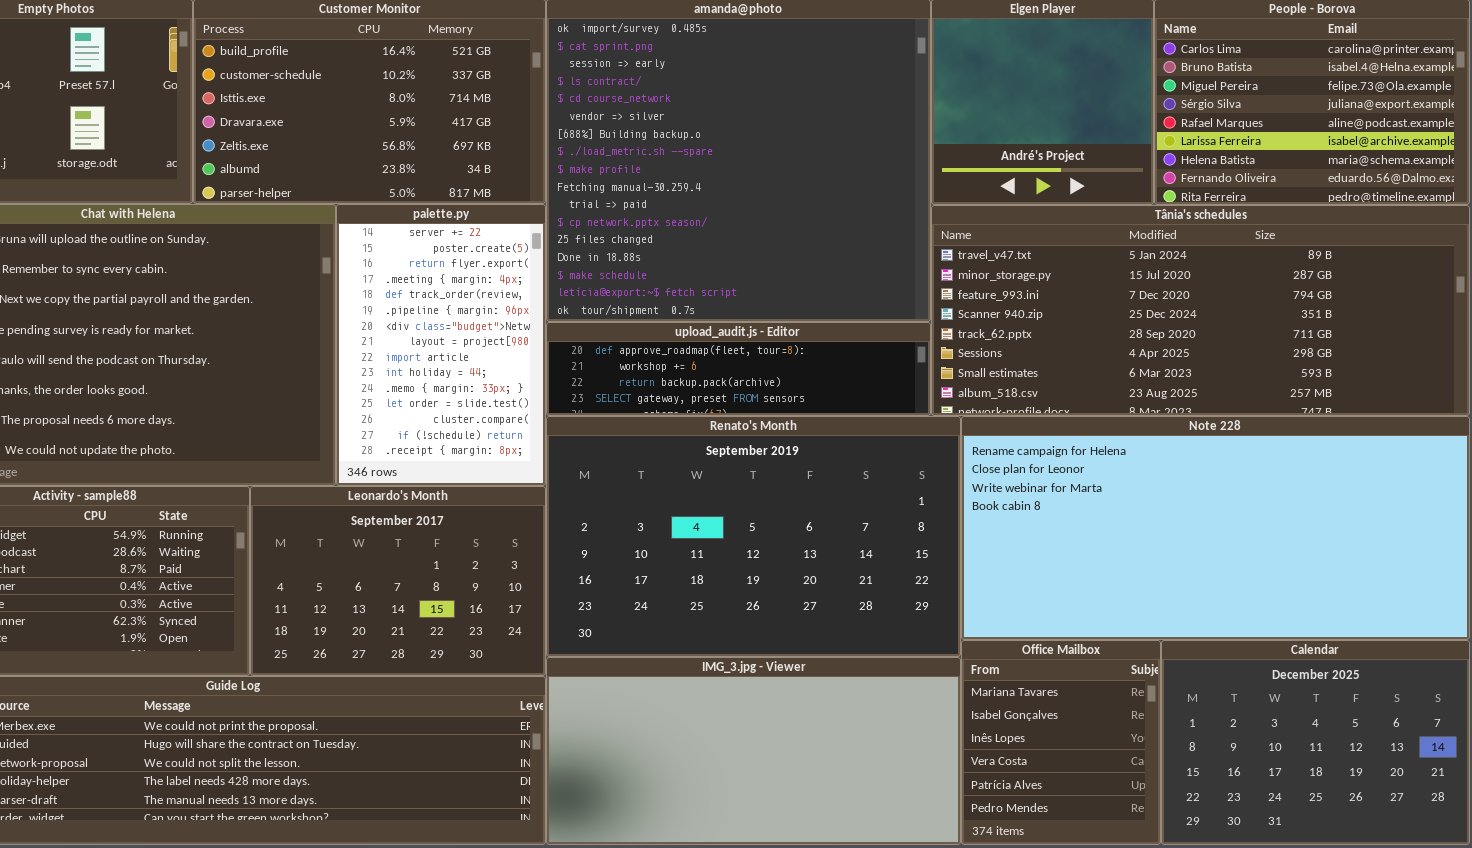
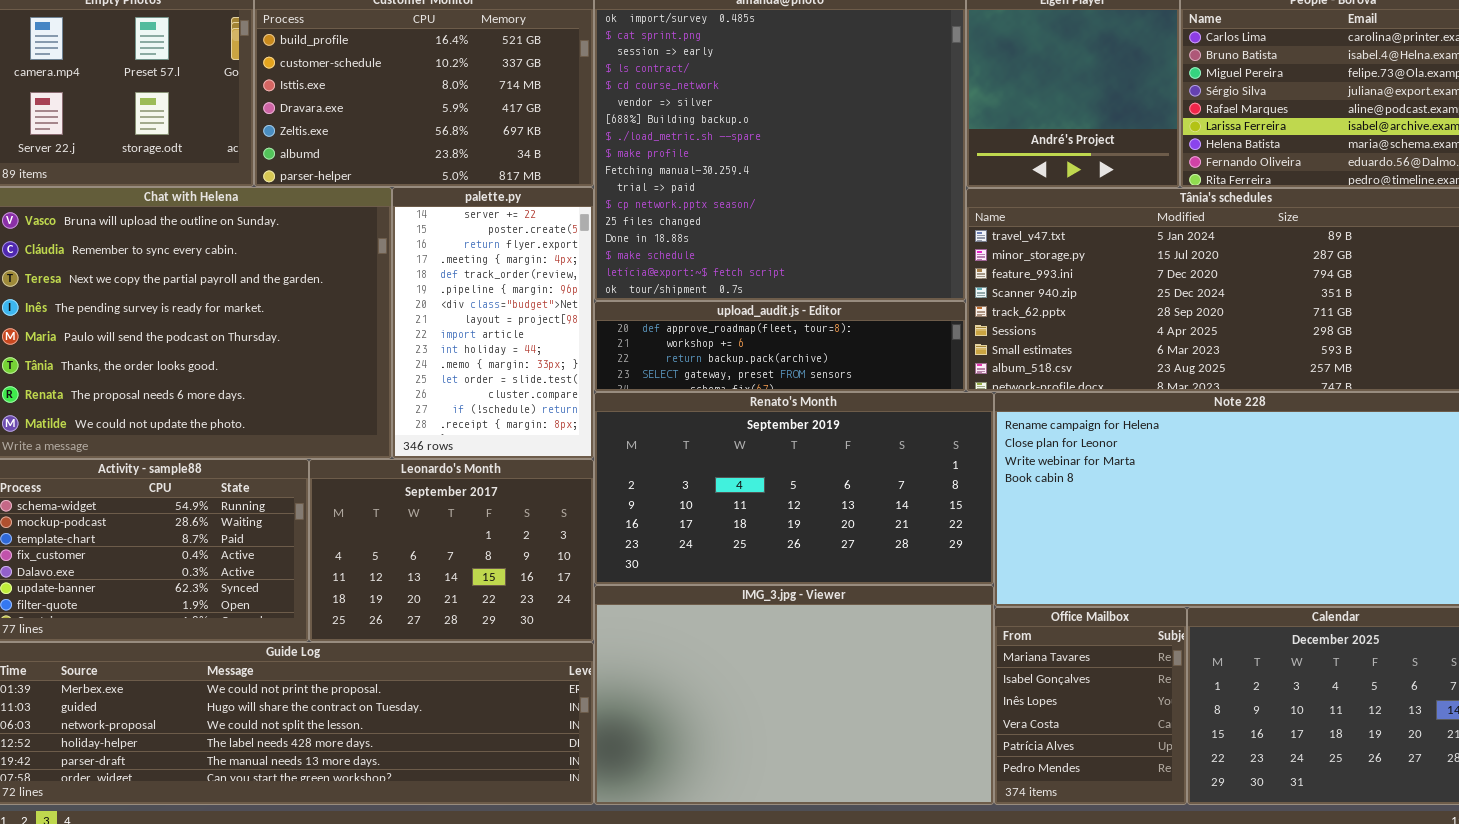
Renato's Month: [546,416,961,657] -> [594,392,994,585], resized
IMG_3.jpg - Viewer: [546,657,961,845] -> [594,585,994,805], resized

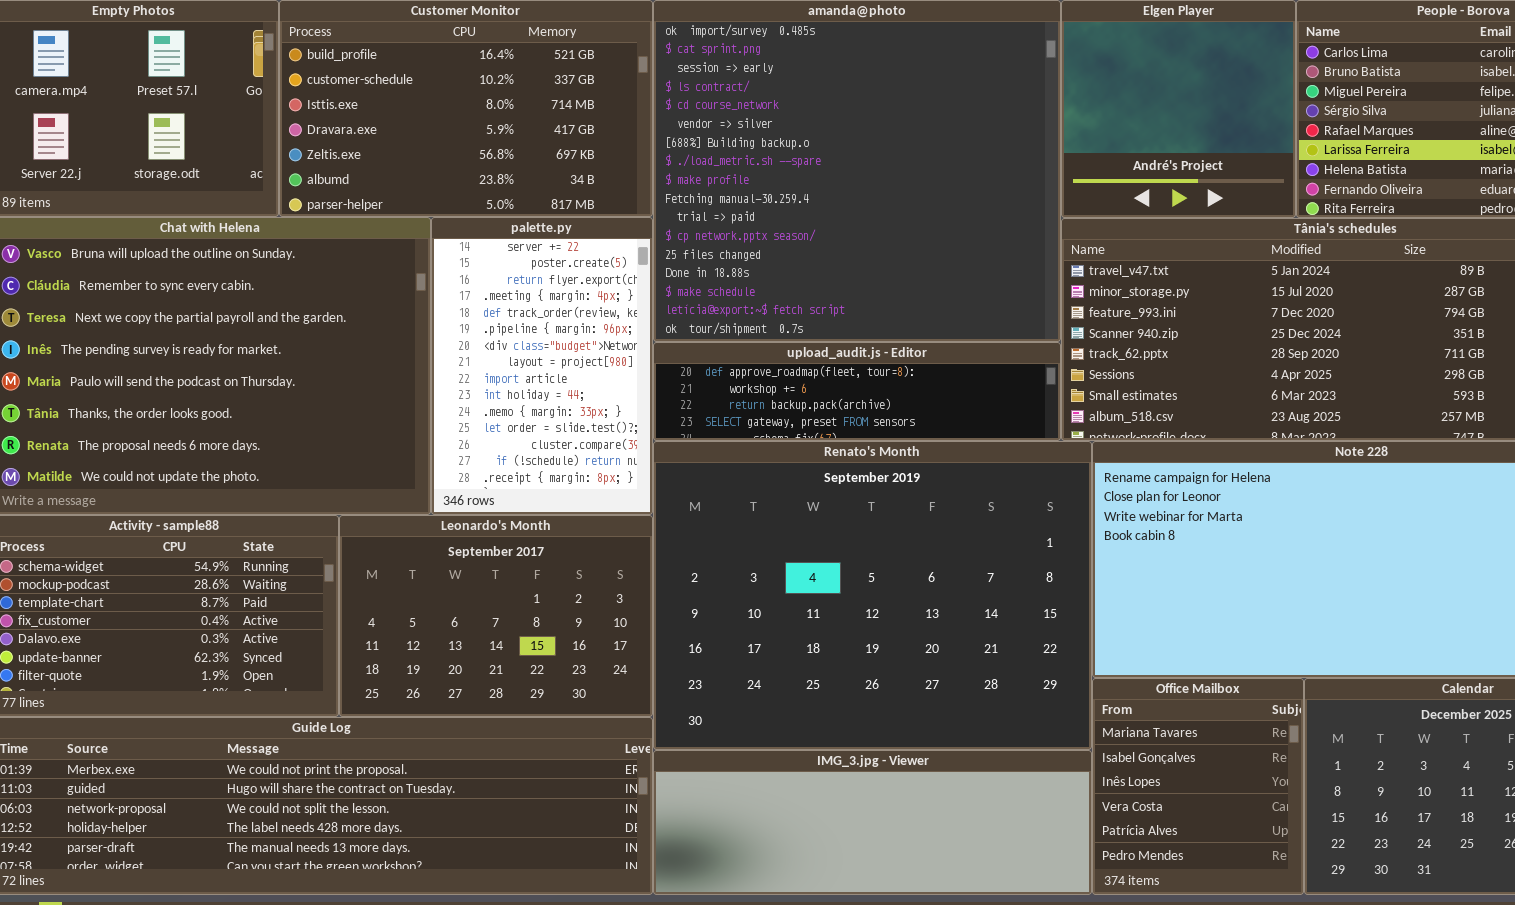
Renato's Month: [594,392,994,585] -> [653,441,1092,750], resized
IMG_3.jpg - Viewer: [594,585,994,805] -> [653,750,1092,895], resized

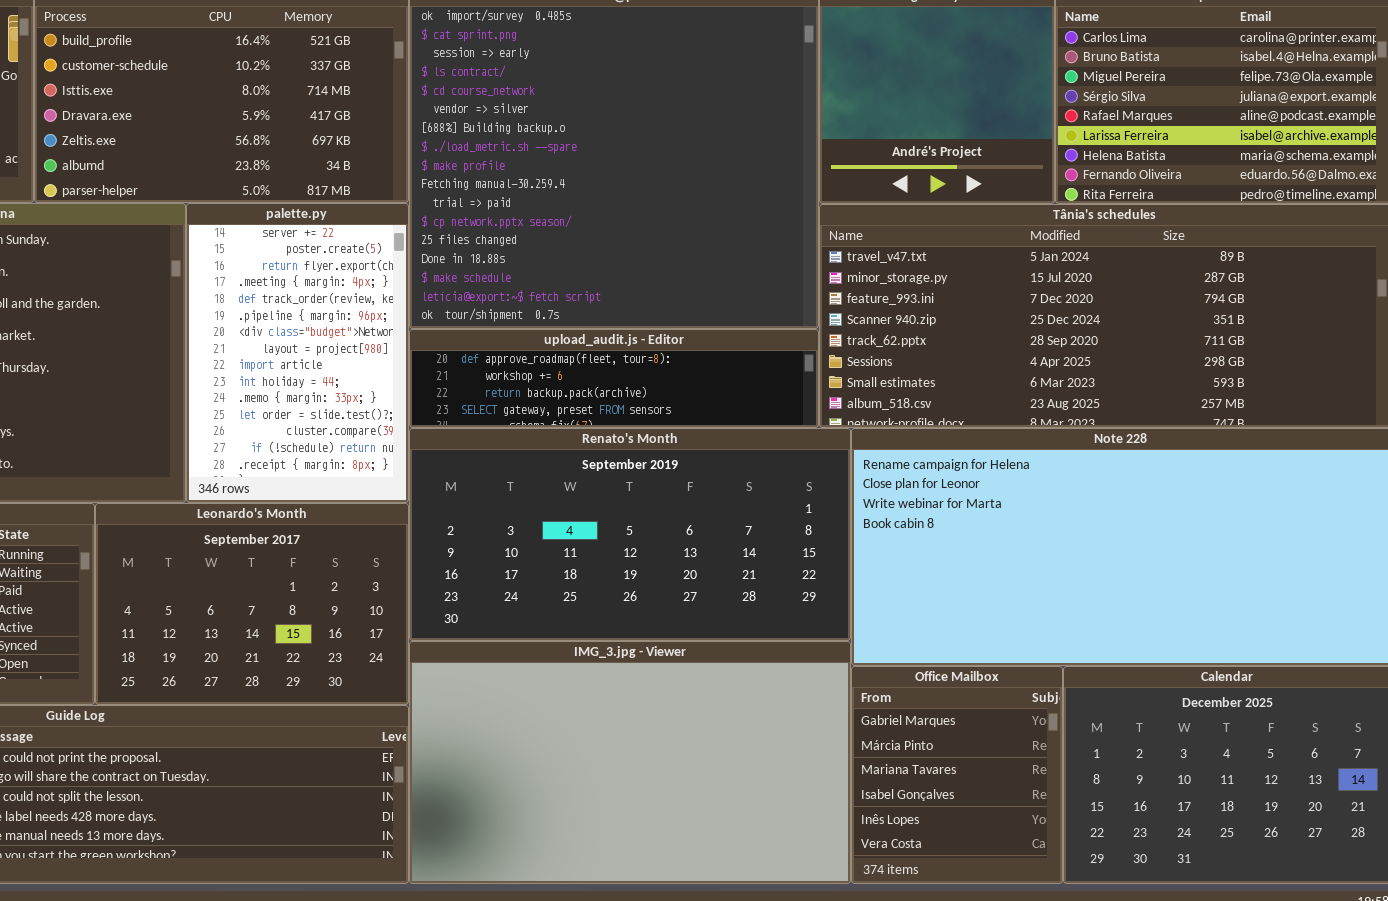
Renato's Month: [653,441,1092,750] -> [409,428,851,641], resized
Office Mailbox: [1092,678,1304,895] -> [851,666,1063,884], scrolled up 2 rows
IMG_3.jpg - Viewer: [653,750,1092,895] -> [409,641,851,884], resized

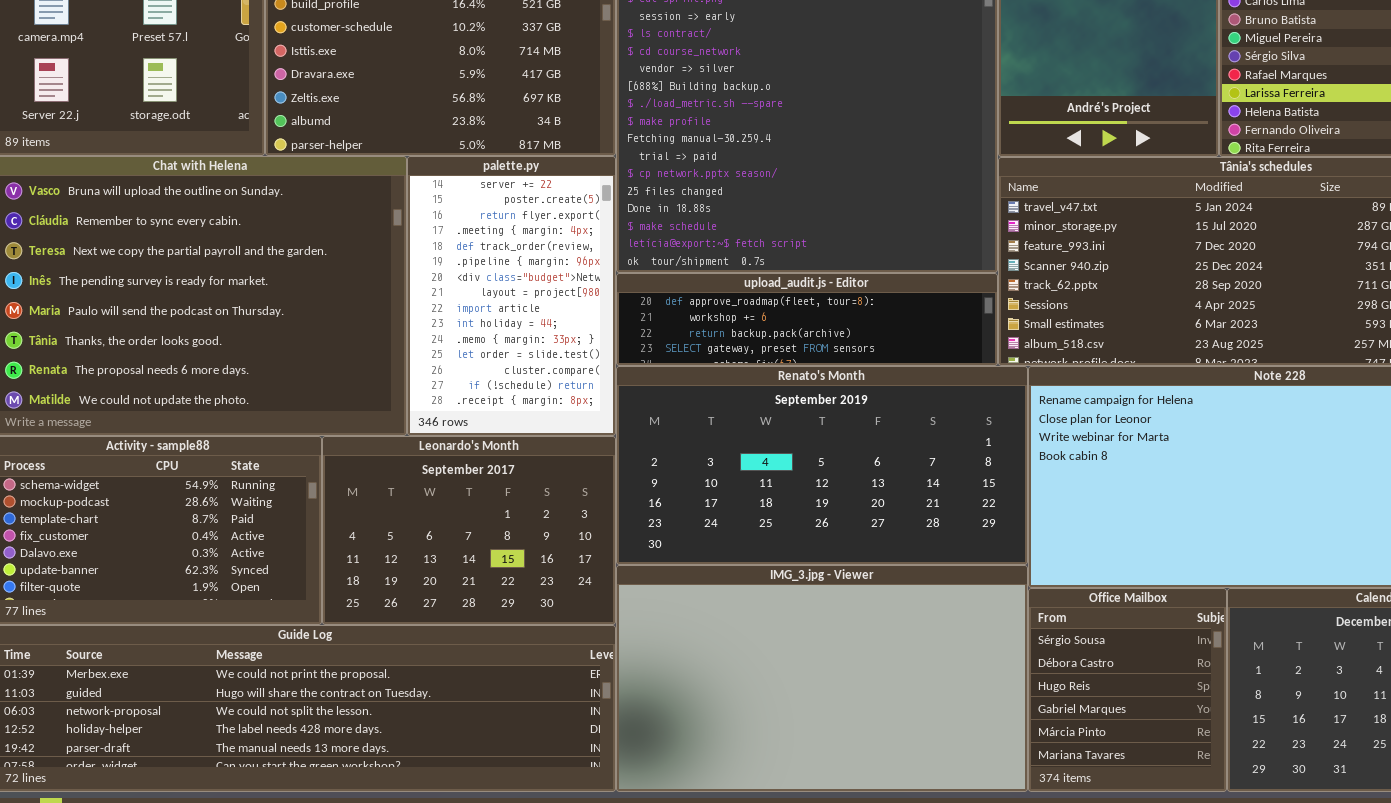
Office Mailbox: [851,666,1063,884] -> [1028,588,1227,792], scrolled up 3 rows

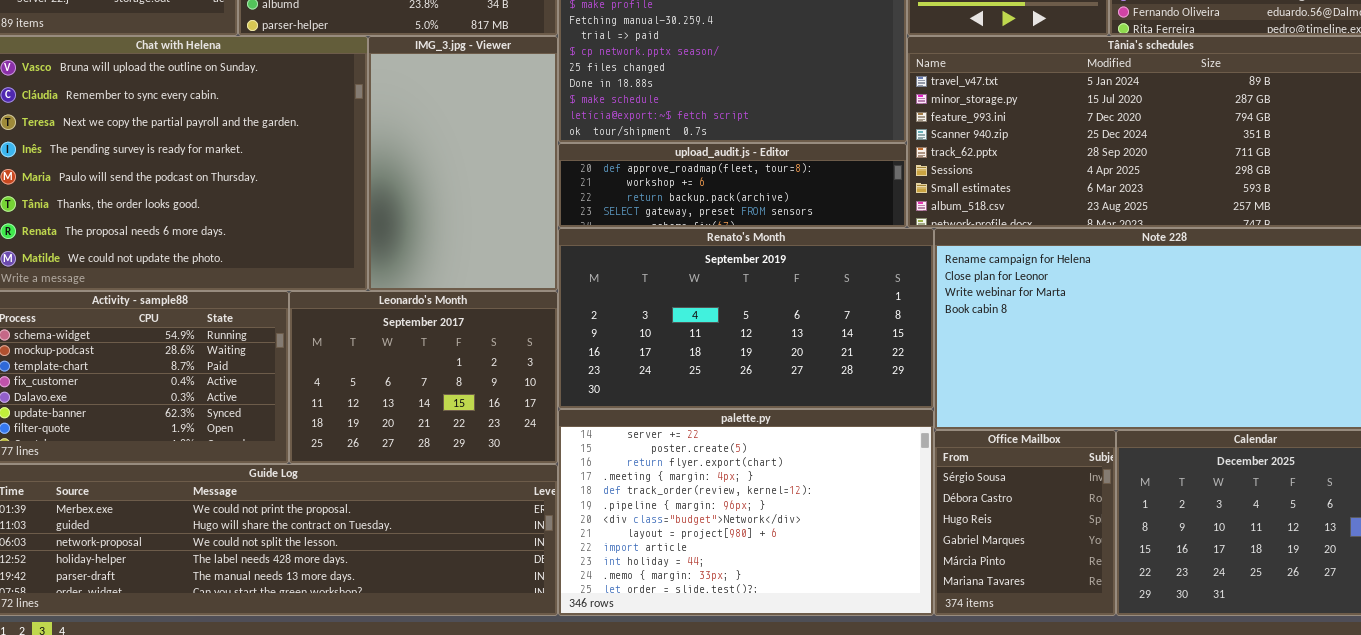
palette.py: [407,156,616,436] -> [558,409,934,616], moved, resized
IMG_3.jpg - Viewer: [616,565,1028,792] -> [368,36,558,291], moved, resized

